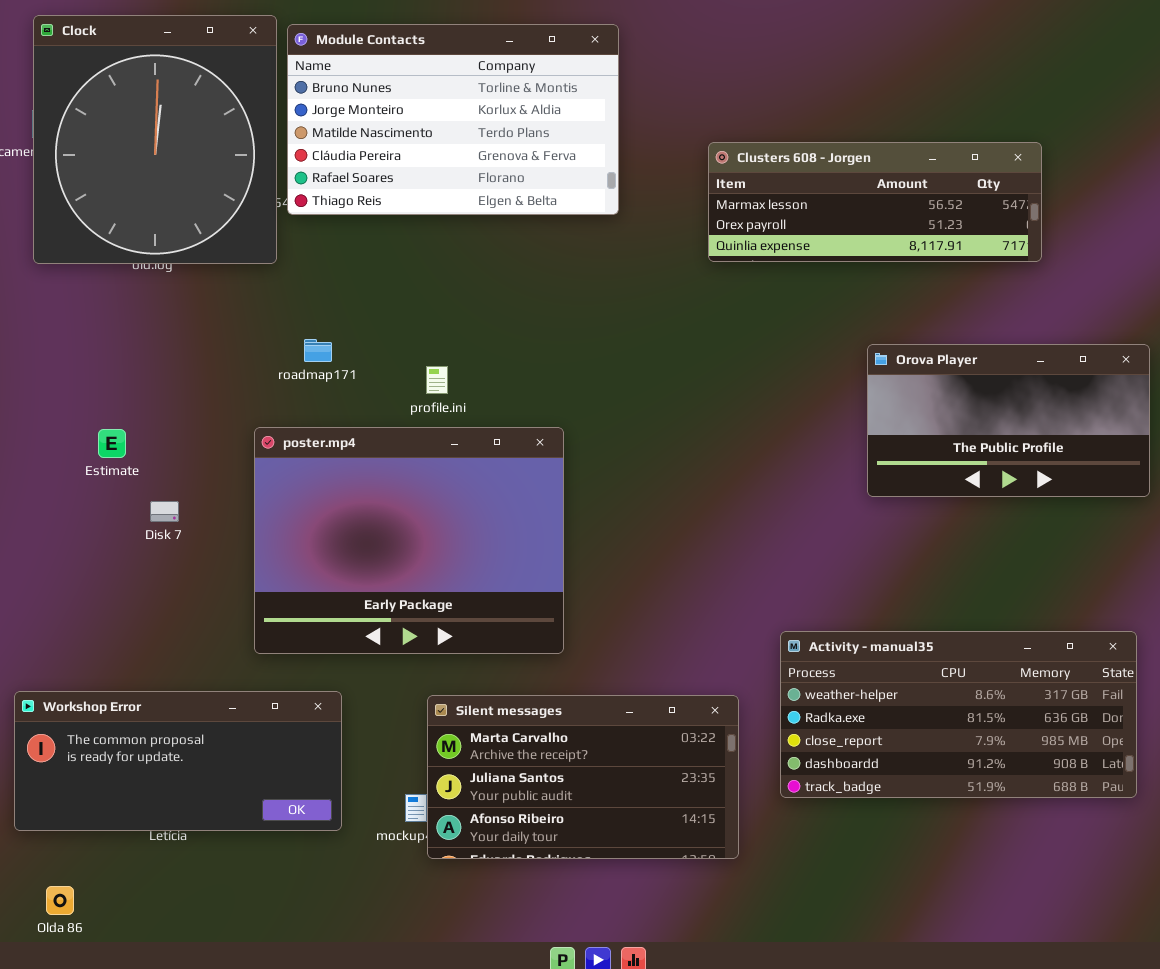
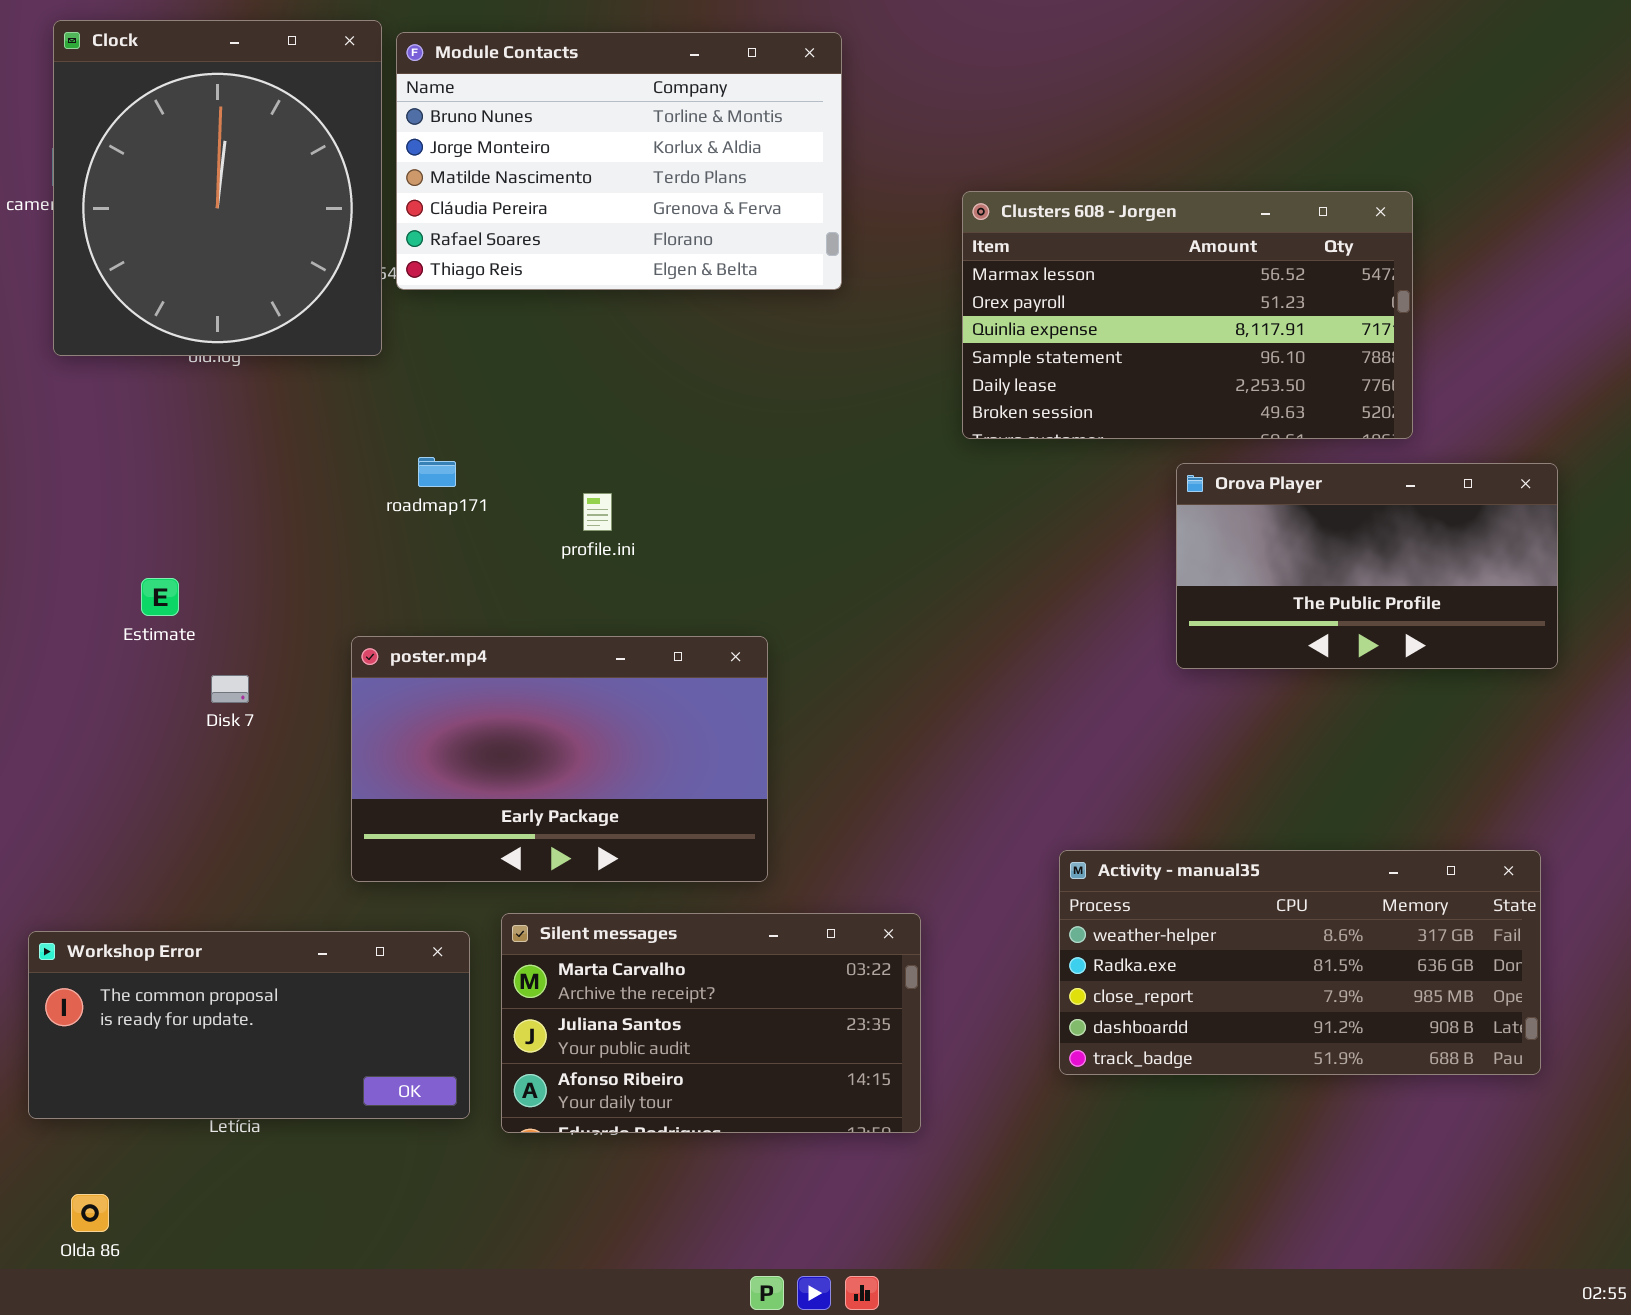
Clusters 608 - Jorgen: [708,142,1042,262] -> [962,191,1413,439], resized
poster.mp4: [254,427,564,654] -> [351,636,768,882], resized
Silent messages: [427,695,739,859] -> [501,913,921,1133], moved

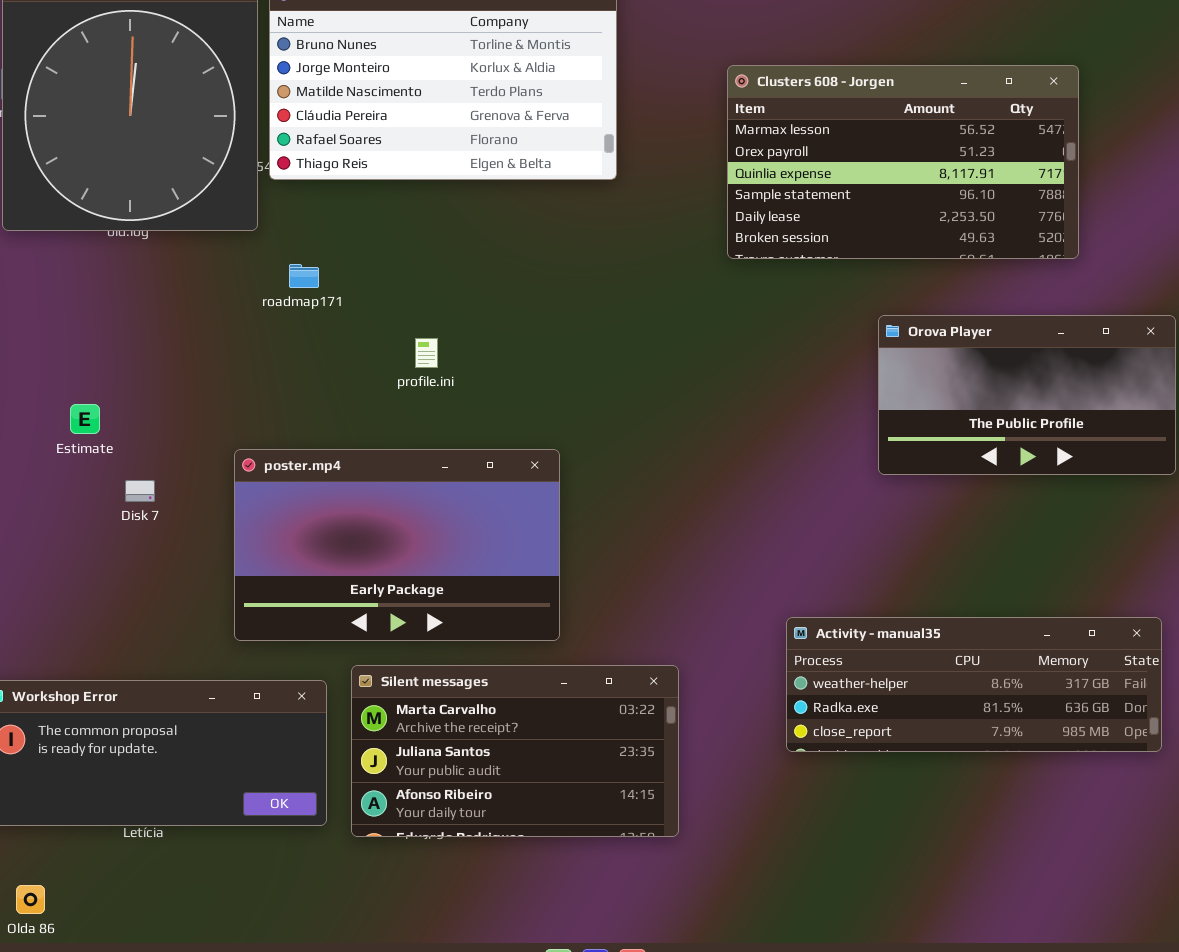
Clusters 608 - Jorgen: [962,191,1413,439] -> [727,65,1079,259], moved
roadmap171: [418,457,456,487] -> [289,264,319,288], moved
Activity - manual35: [1059,850,1541,1075] -> [786,617,1162,752], resized

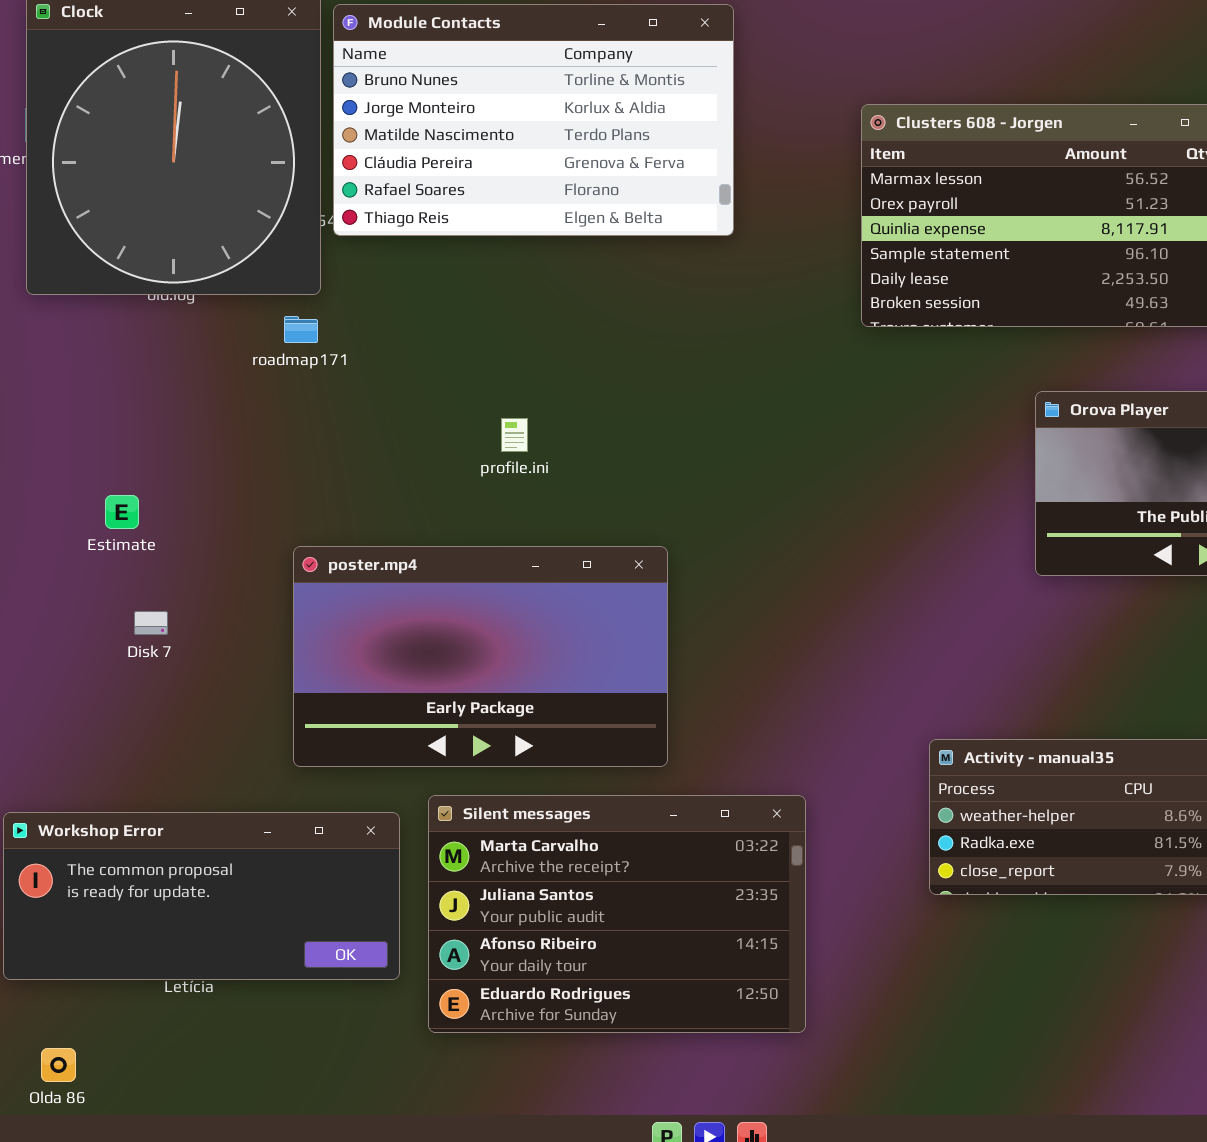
roadmap171: [289,264,319,288] -> [284,316,318,343], moved
Disk 7: [125,480,155,502] -> [134,611,168,635], moved
Silent messages: [351,665,679,837] -> [428,795,806,1033], resized

